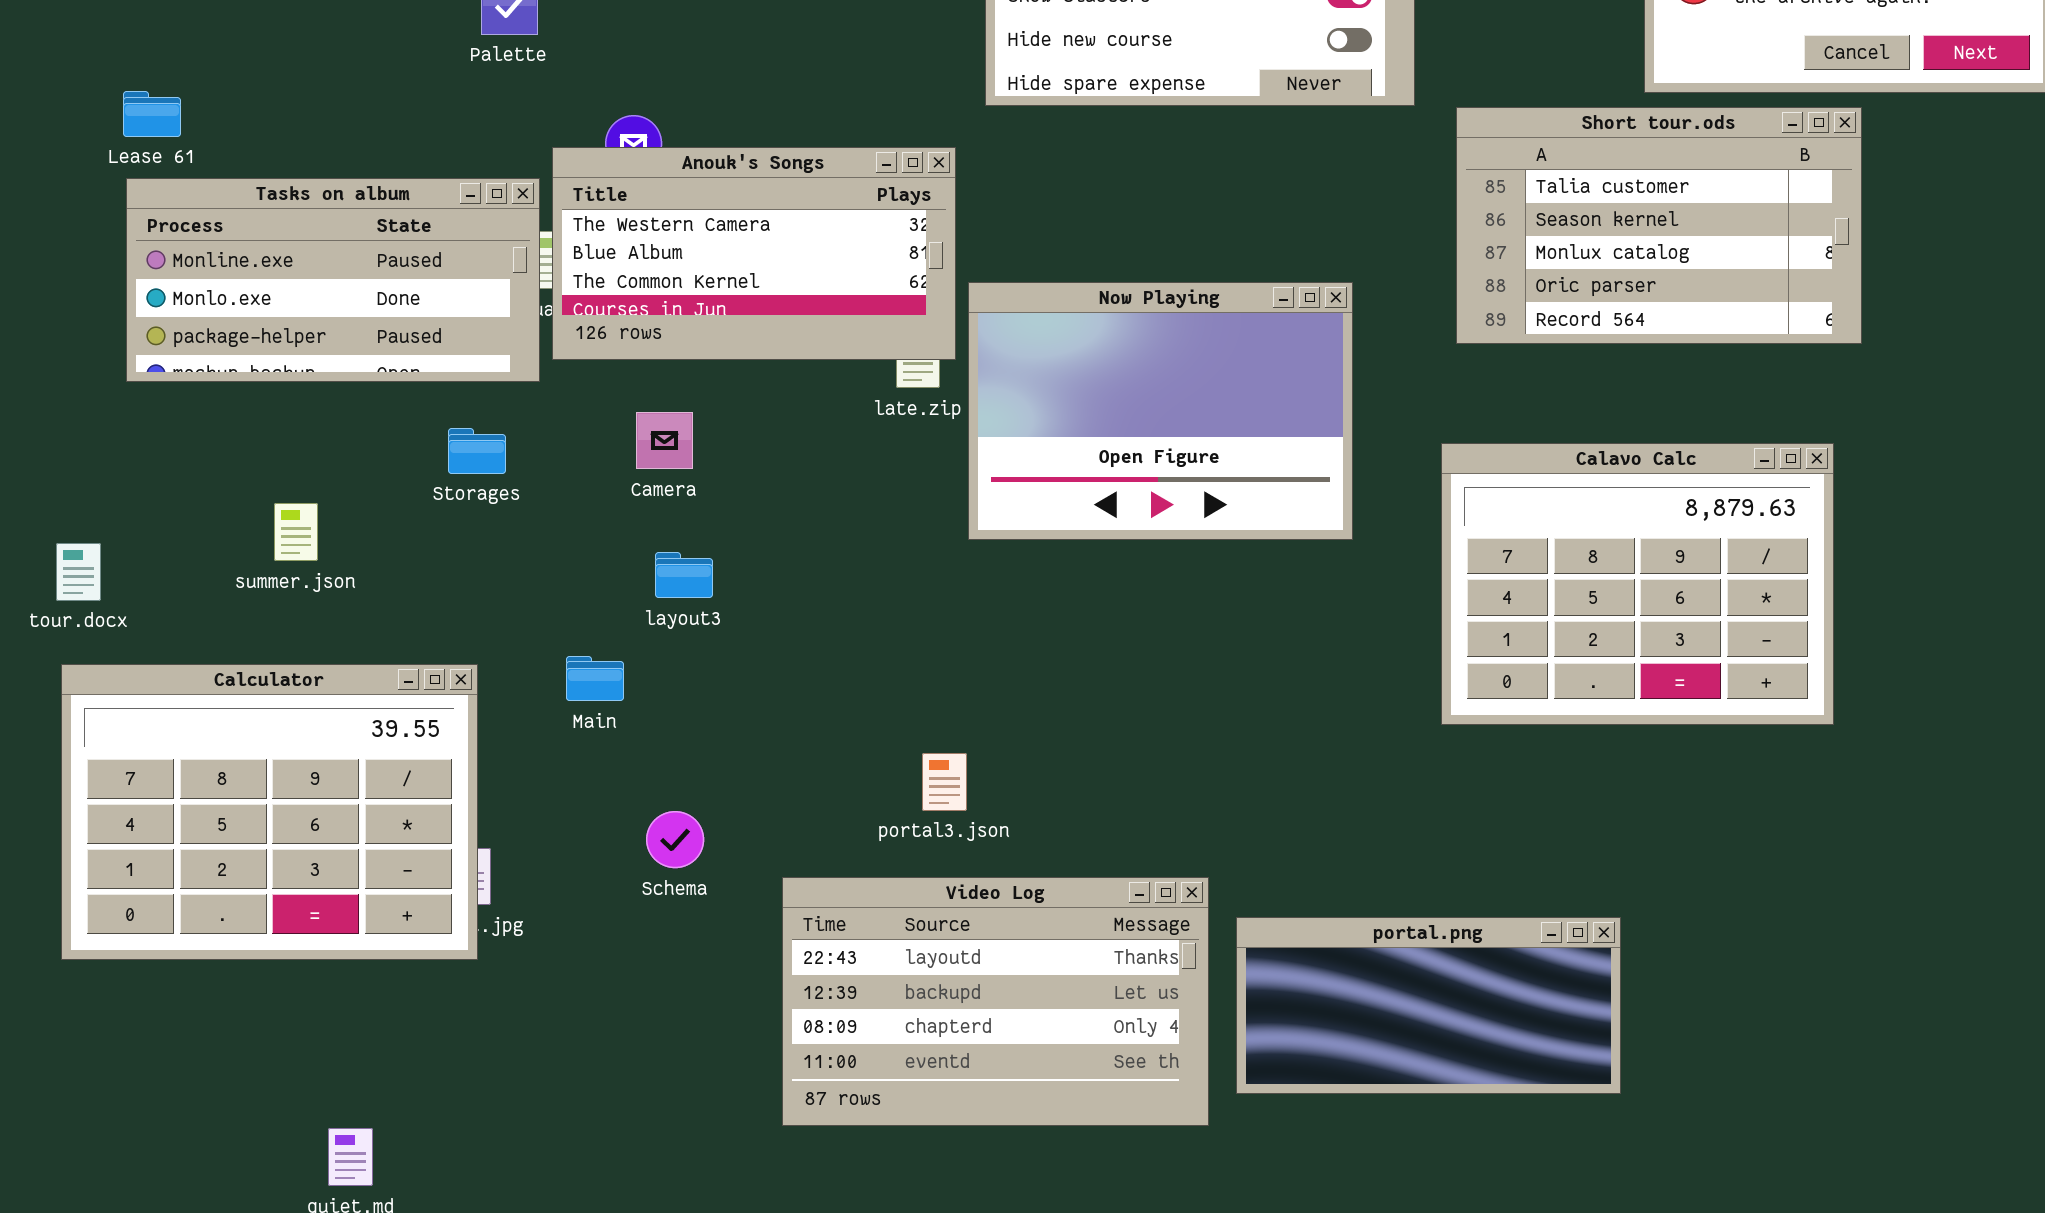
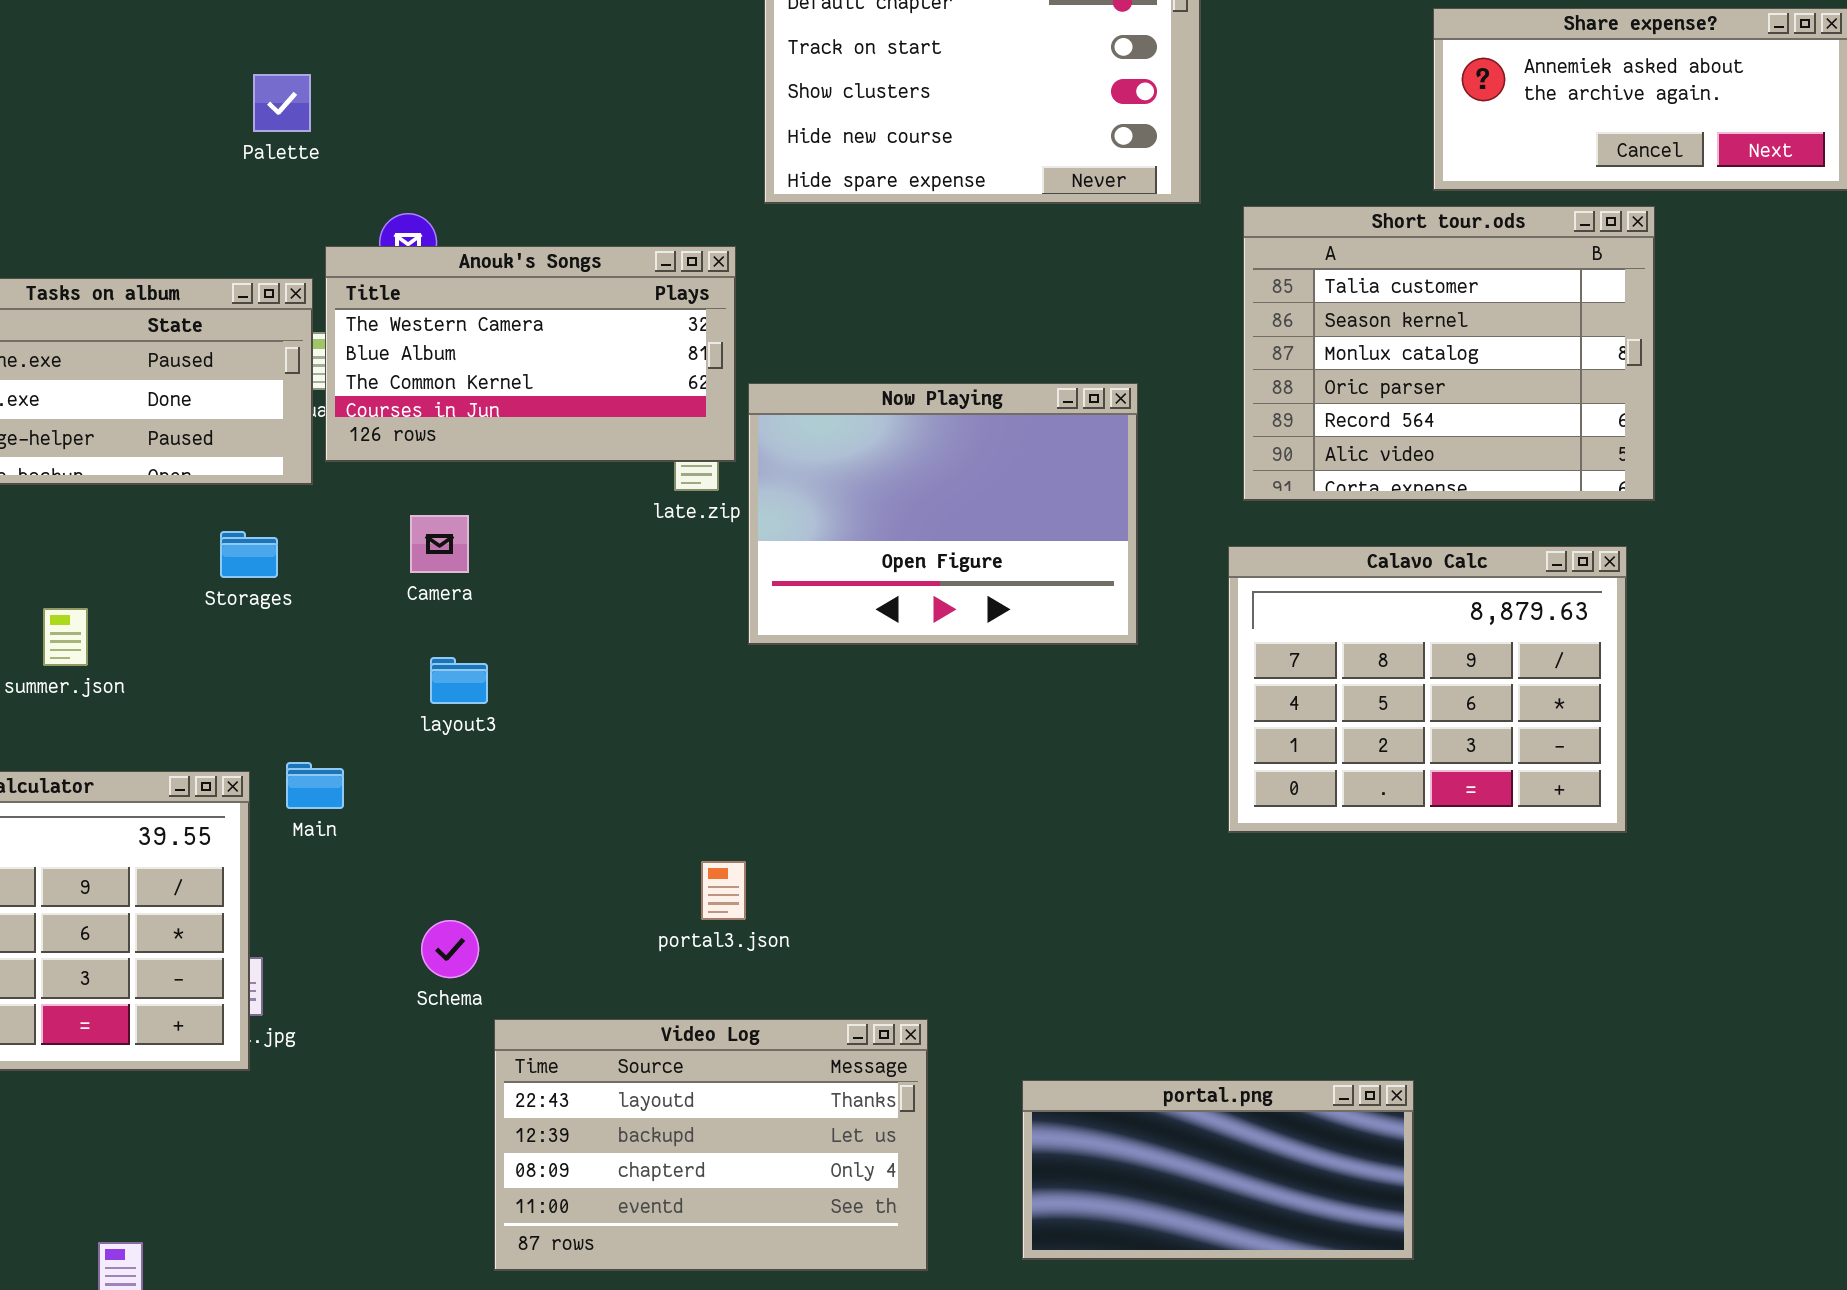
Short tour.ods: [1456,107,1862,344] -> [1243,206,1655,501], resized
Main: [566,656,624,701] -> [286,762,344,809], moved
Video Log: [782,877,1209,1126] -> [494,1019,928,1271], moved
portal.png: [1236,917,1621,1094] -> [1022,1080,1414,1260], moved

